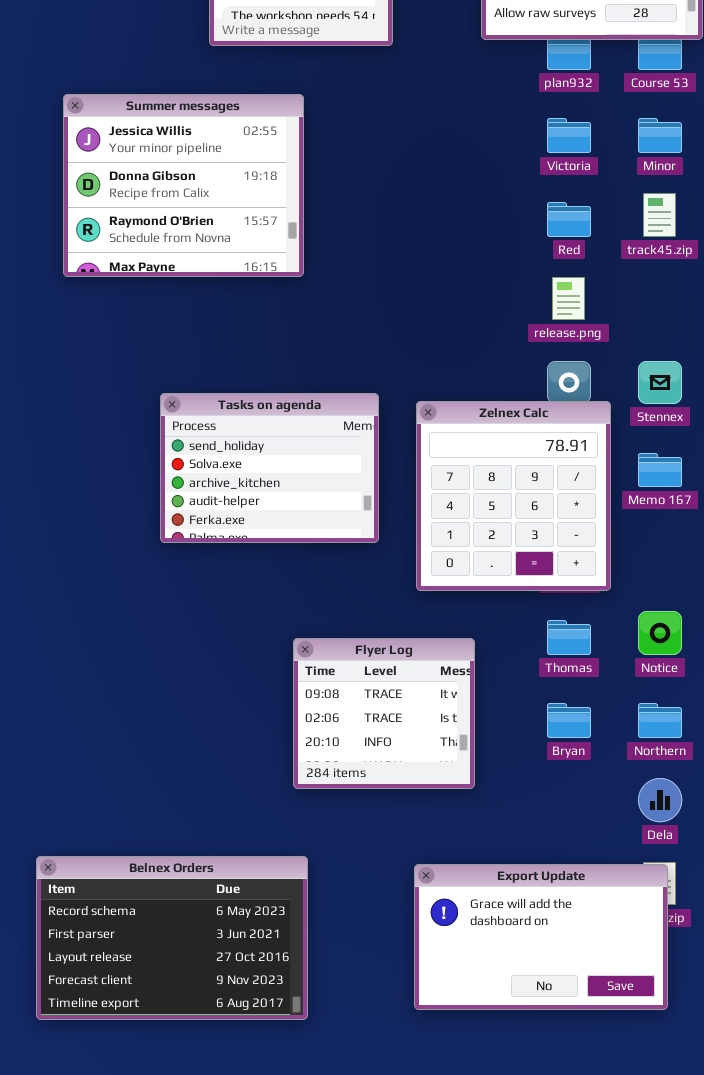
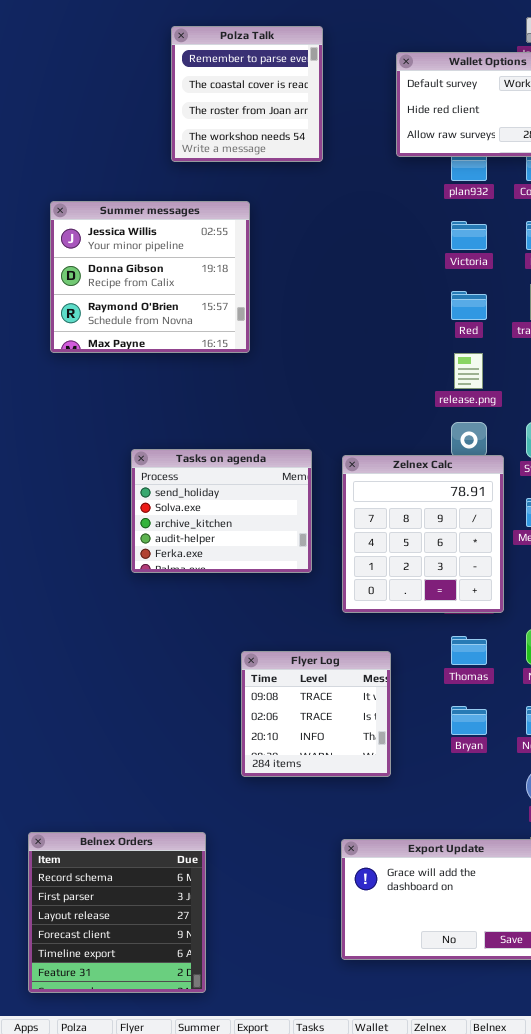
Belnex Orders: [36,856,308,1020] -> [28,832,206,993], resized

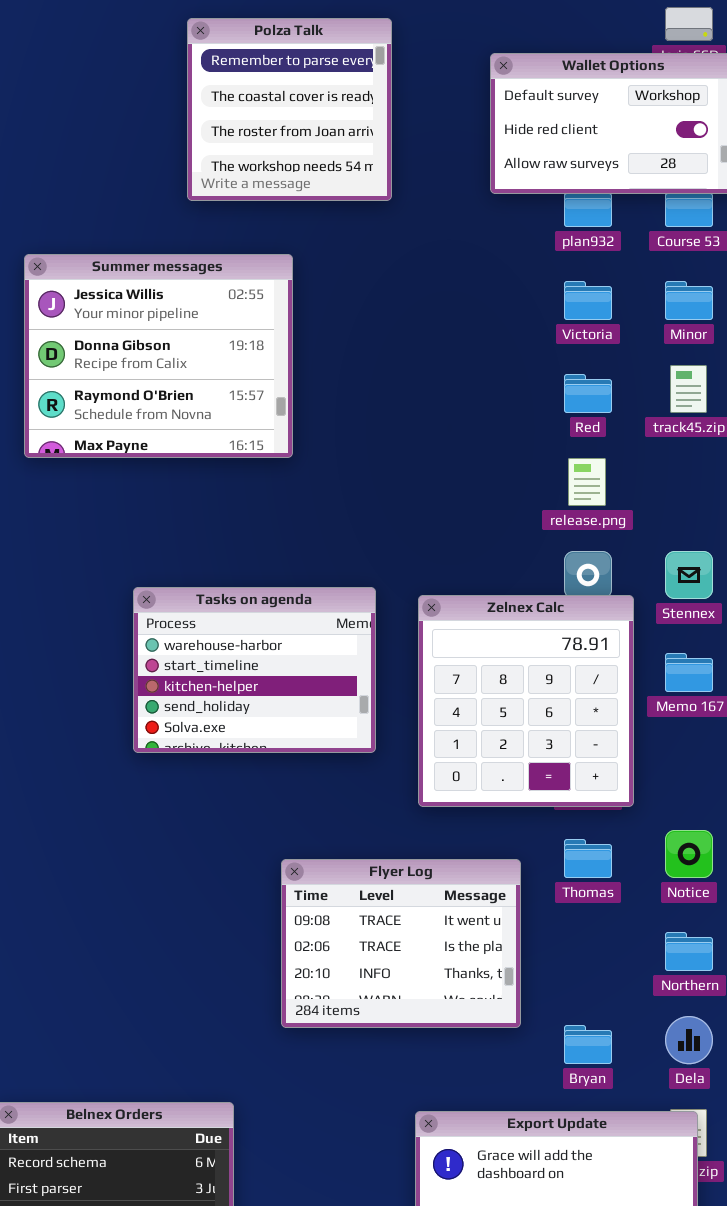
Tasks on agenda: [131,449,312,573] -> [133,587,376,753], scrolled up 3 rows
Flyer Log: [241,651,391,777] -> [281,859,521,1028], resized
Bryan: [451,706,487,735] -> [564,1025,612,1064], moved

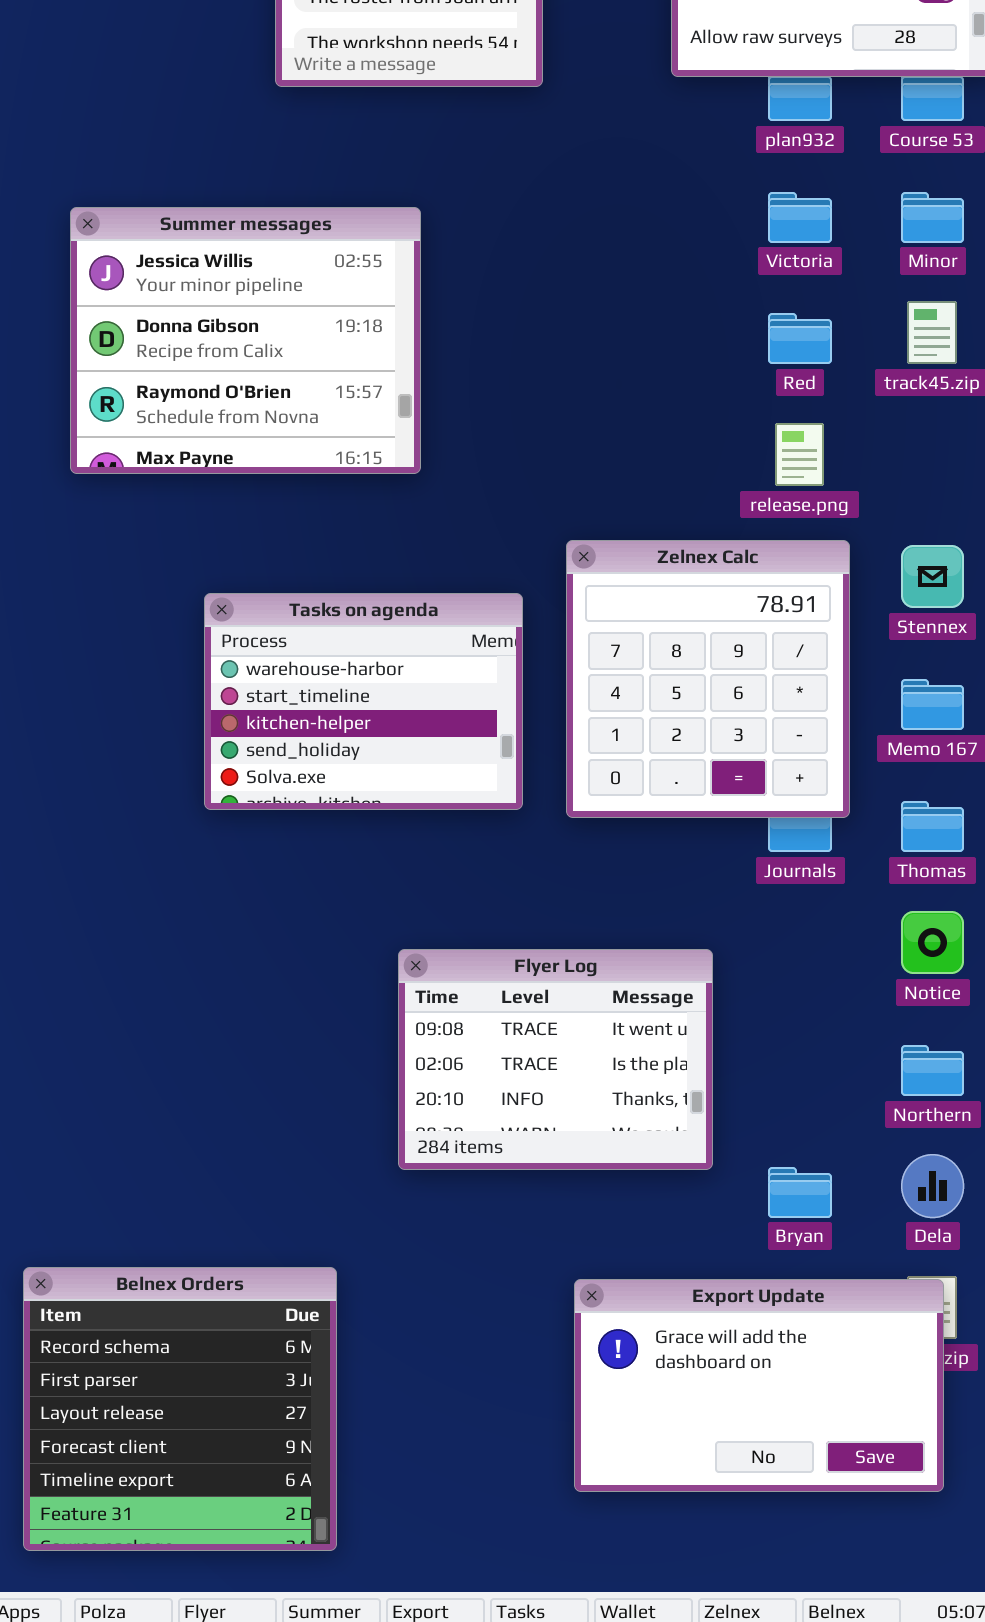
Summer messages: [24,254,293,458] -> [70,207,421,474], moved
Zelnex Calc: [418,595,634,807] -> [566,540,850,818], moved
Thomas: [564,839,612,878] -> [901,801,964,852], moved

